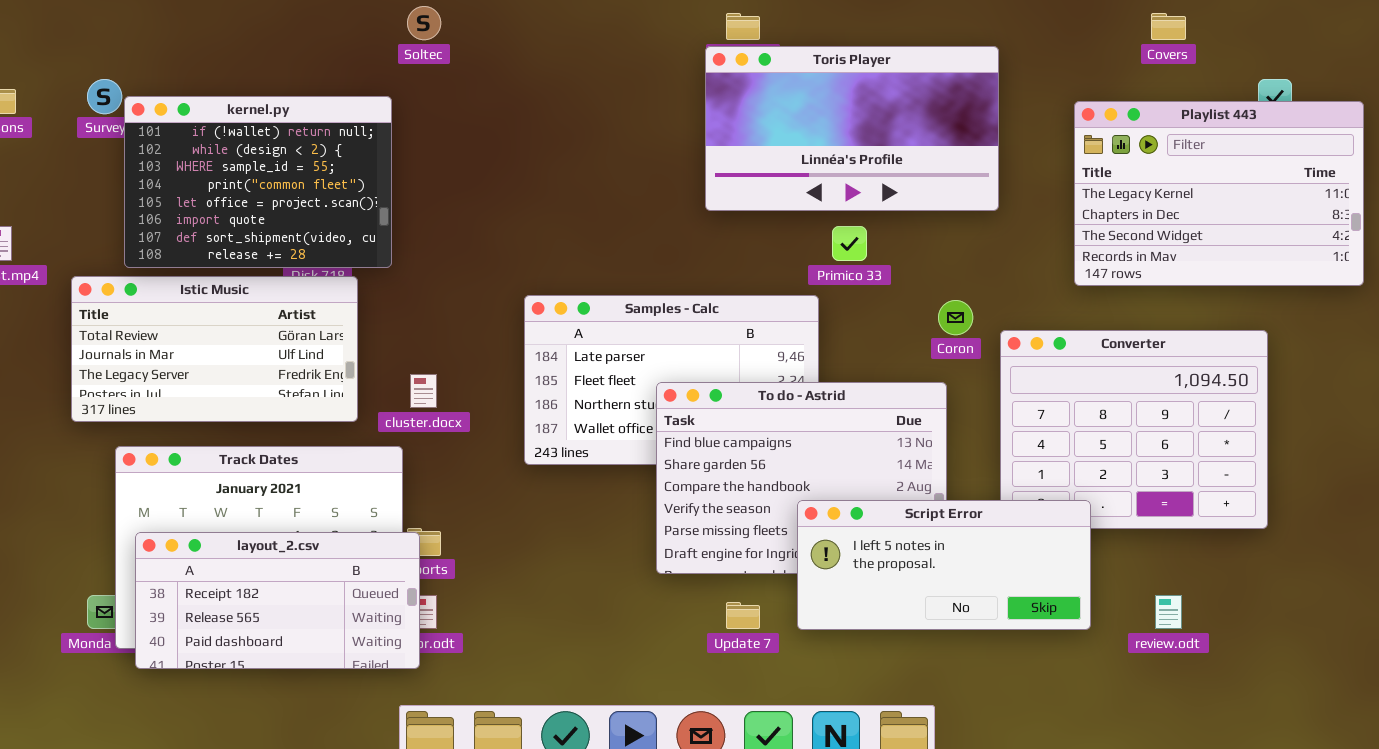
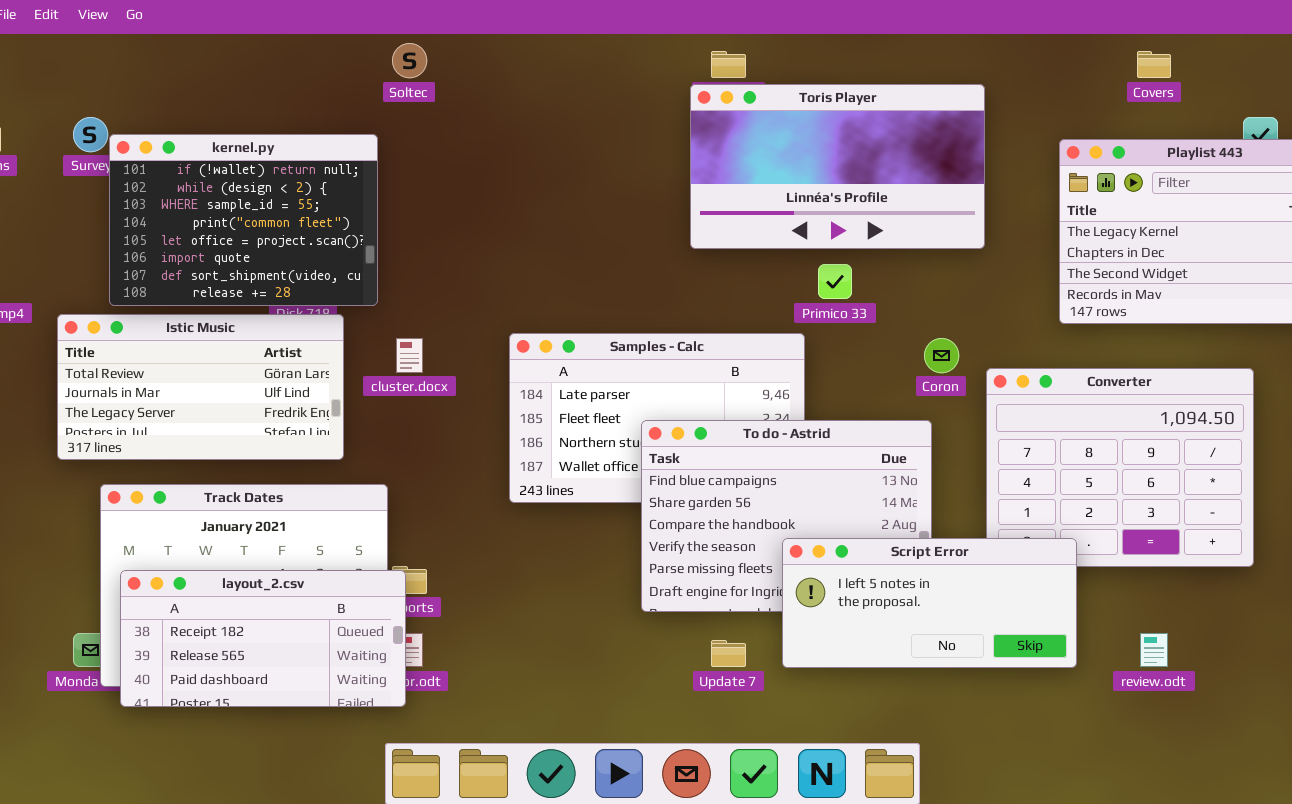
cluster.docx: [410,374,437,408] -> [396,338,423,373], moved

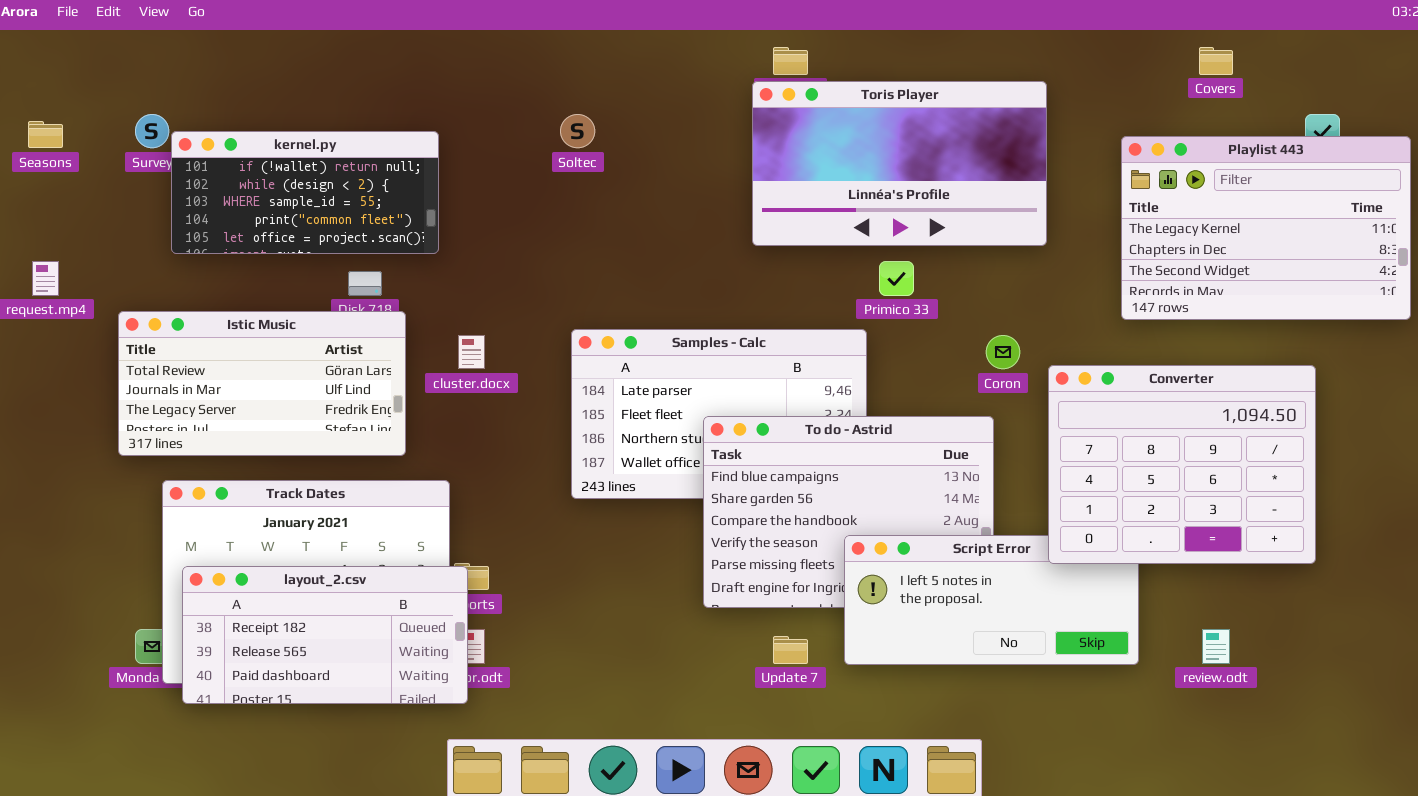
Soltec: [392,43,427,78] -> [560,114,595,148], moved
kernel.py: [109,134,378,306] -> [171,131,439,254], resized
Converter: [986,368,1254,567] -> [1048,365,1316,564], raised

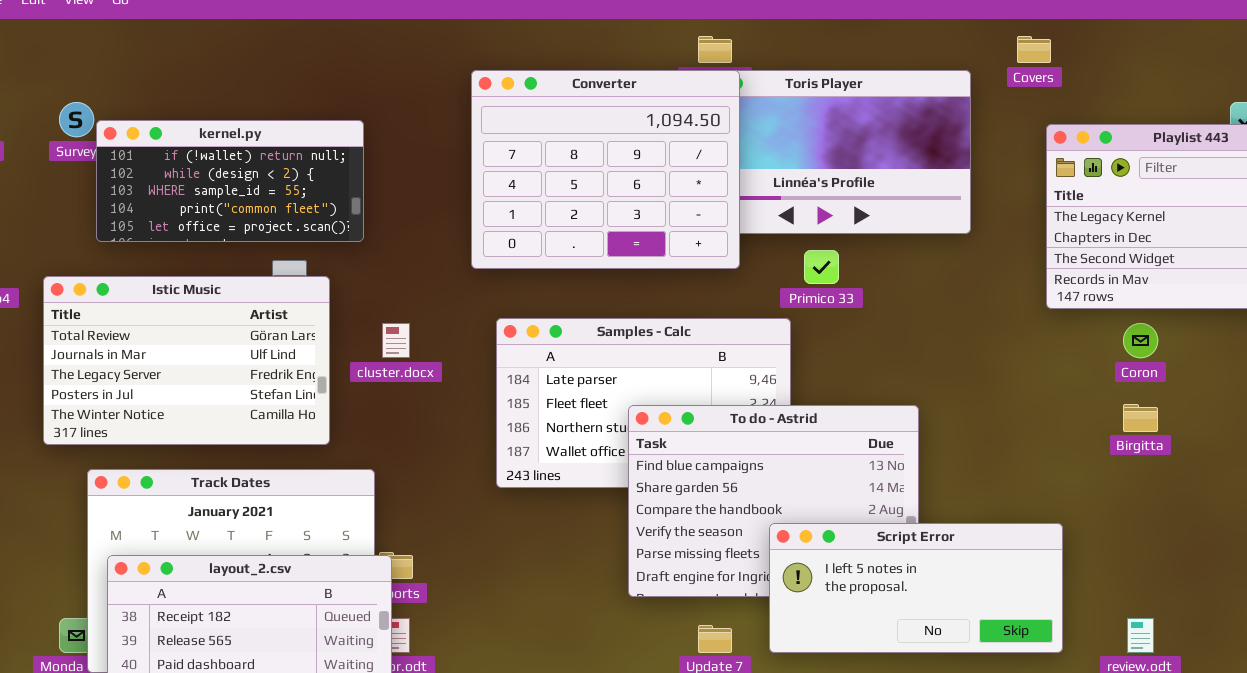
Covers: [1199,47,1233,75] -> [1017,36,1051,63], moved
Istic Music: [118,311,406,456] -> [43,276,330,445], resized
Coron: [986,335,1020,369] -> [1123,323,1158,358], moved
Converter: [1048,365,1316,564] -> [471,70,740,269], moved

